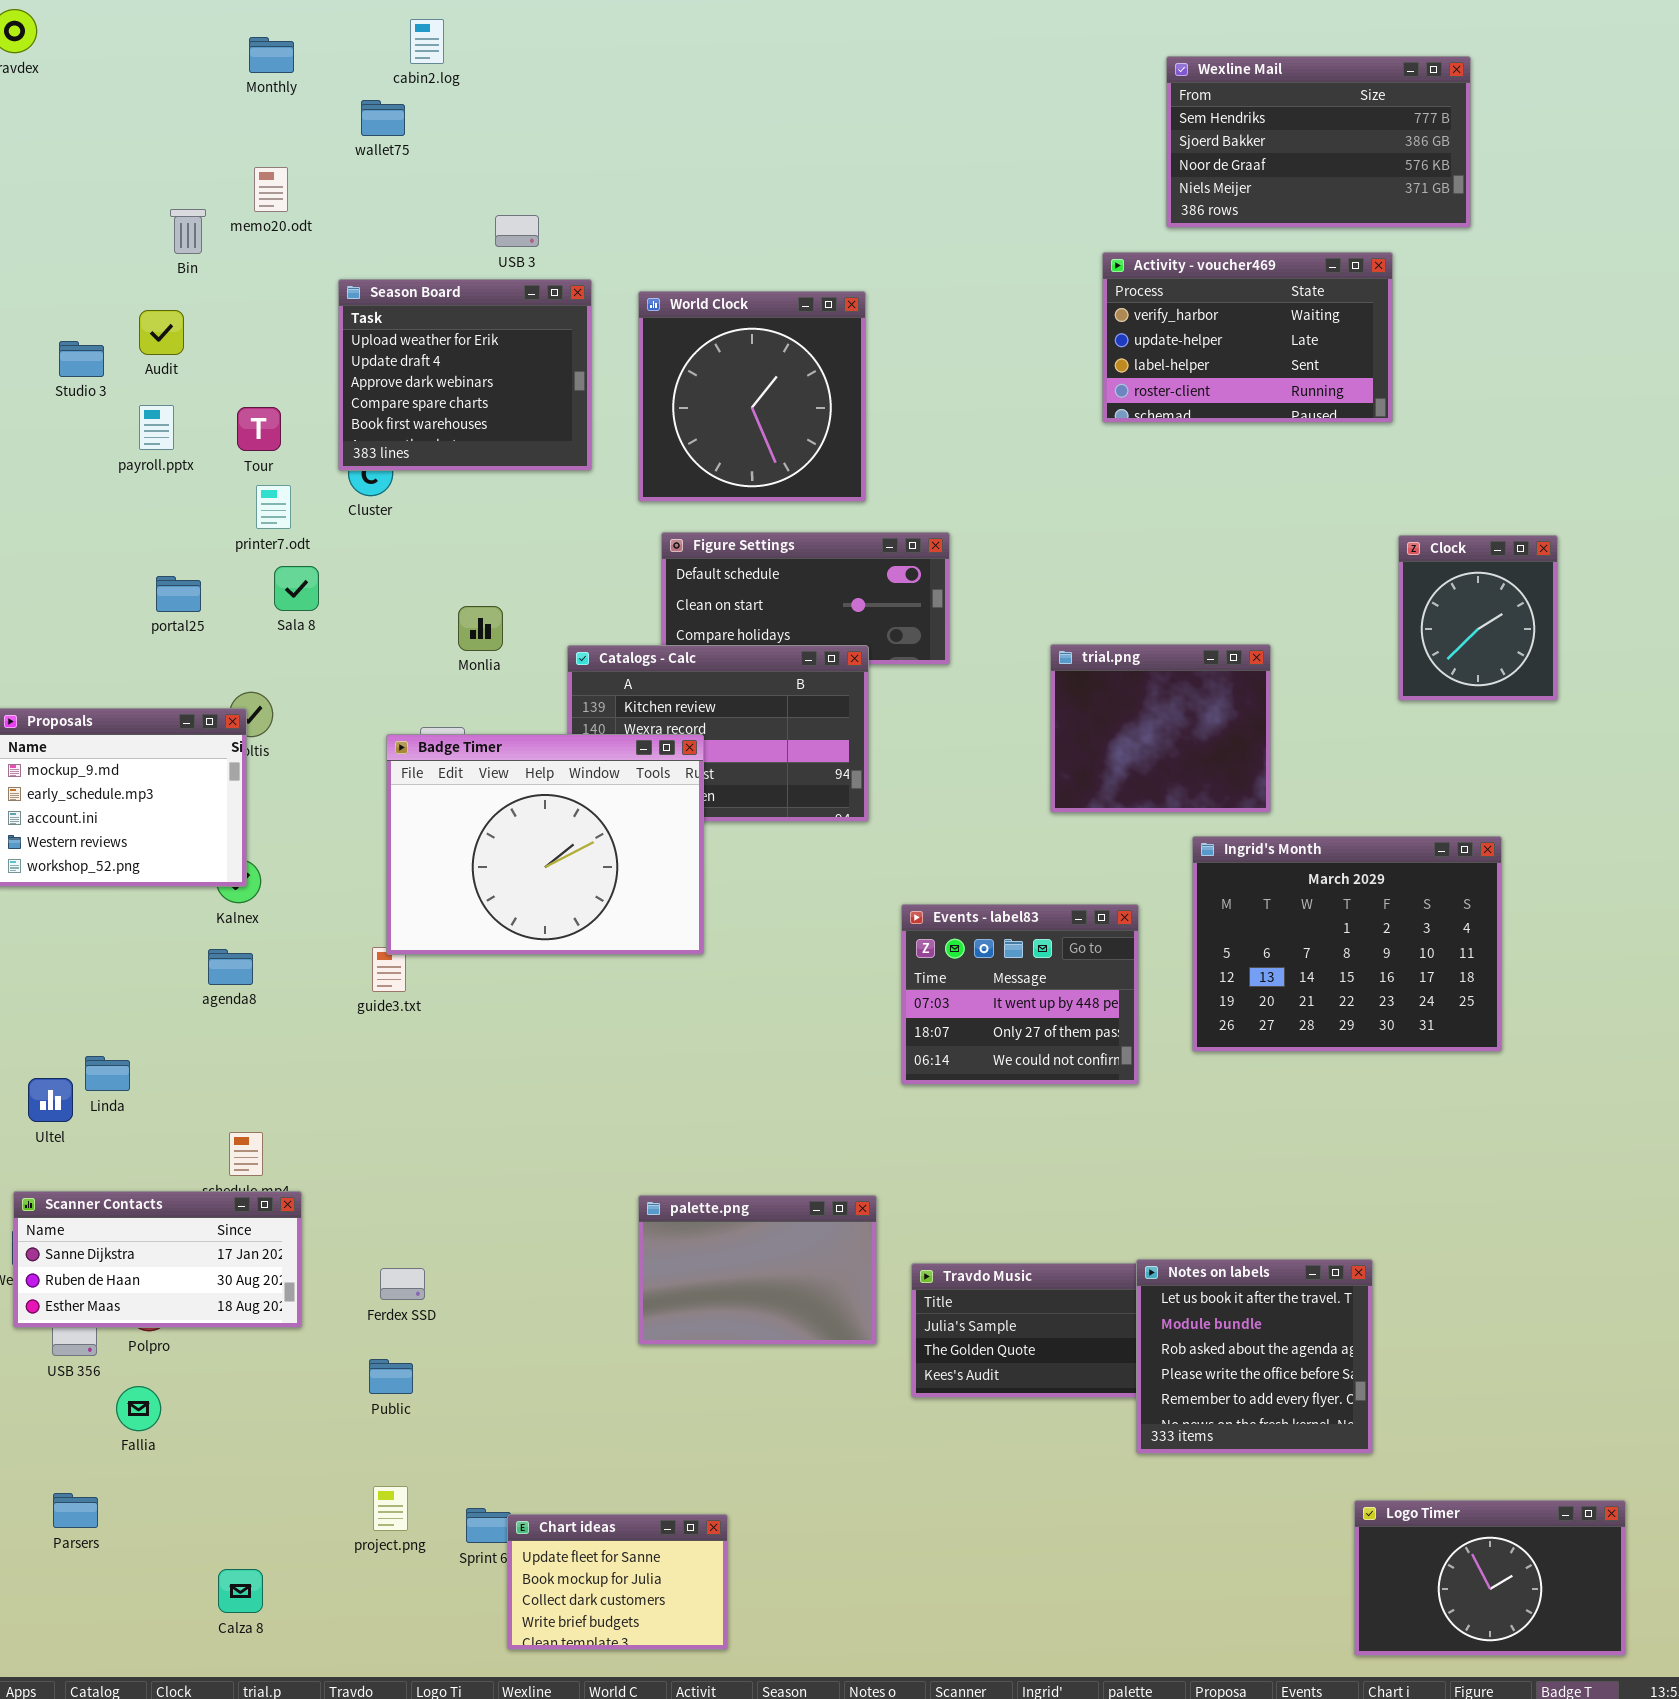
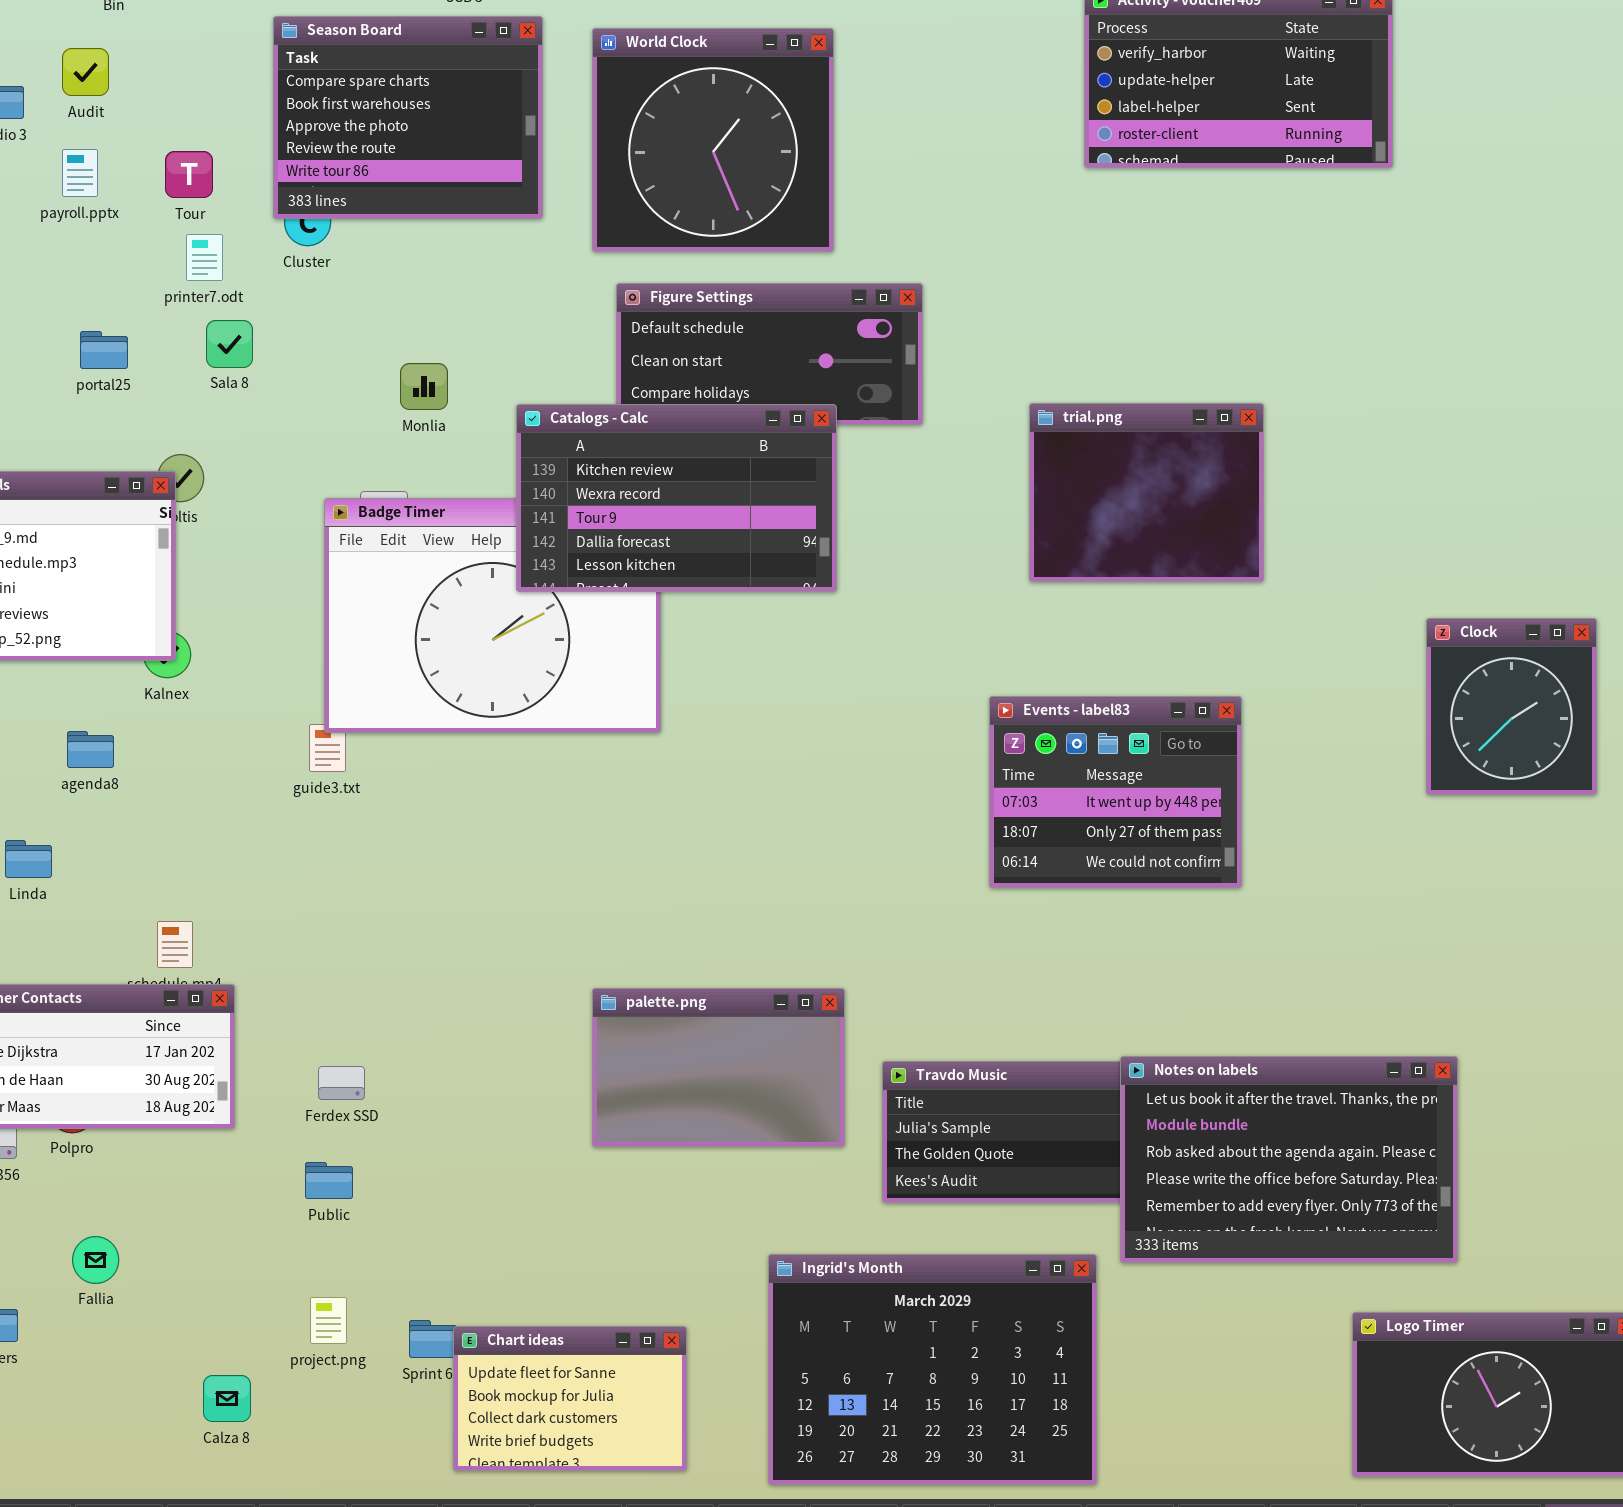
Season Board: [338,279,592,471] -> [273,16,543,219], scrolled down 3 rows
Clock: [1398,535,1558,701] -> [1426,618,1597,795], moved
Catalogs - Calc: [567,645,869,822] -> [516,404,837,592], raised
Ingrid's Month: [1192,836,1502,1052] -> [768,1254,1097,1485], moved
Events - label83: [901,904,1139,1085] -> [989,696,1242,888], moved
agenda8: [208,949,253,985] -> [67,731,114,768], moved
Notes on labels: [1136,1259,1373,1454] -> [1120,1056,1458,1263], resized
Fallia: [116,1386,161,1431] -> [72,1236,119,1284], moved
Calza 8: [218,1569,263,1613] -> [203,1375,251,1422], moved

